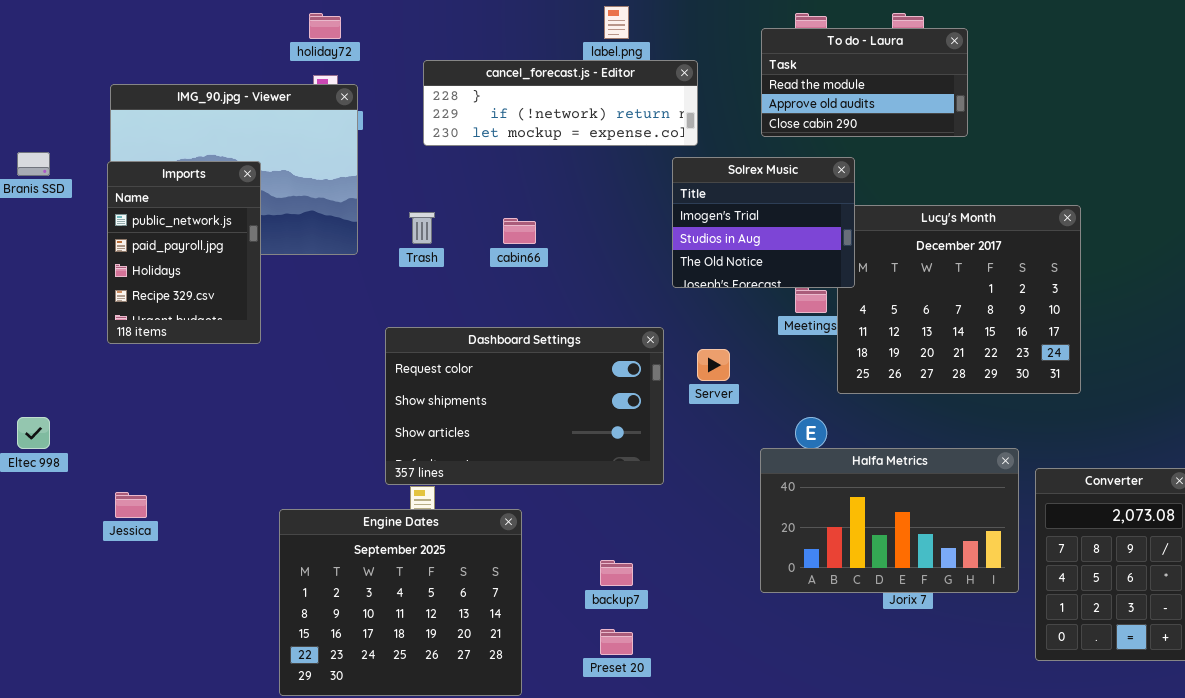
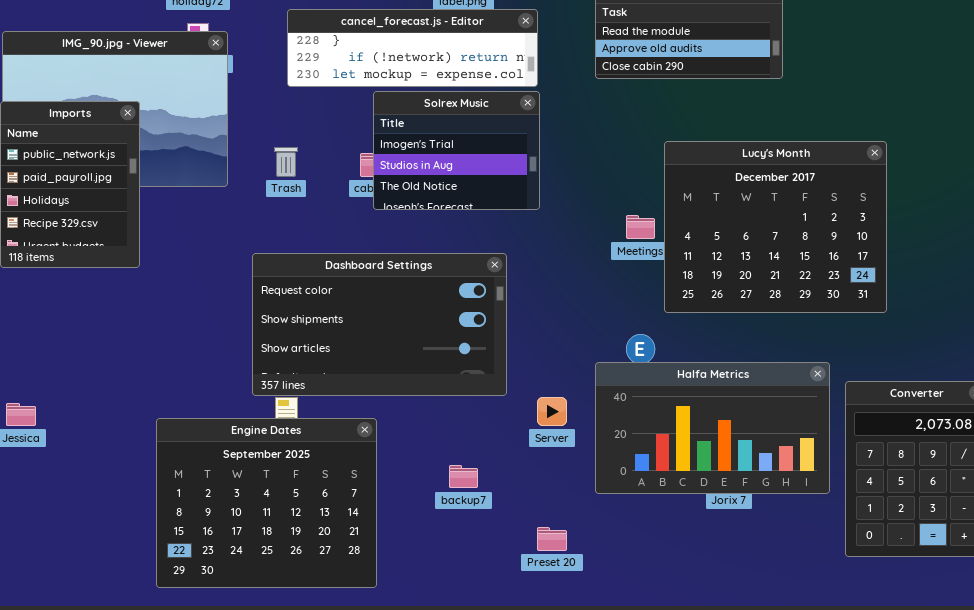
Solrex Music: [672,157,855,288] -> [373,91,540,210], moved
Server: [697,349,730,381] -> [537,397,567,426], moved
Preset 20: [600,629,633,655] -> [537,527,567,551], moved

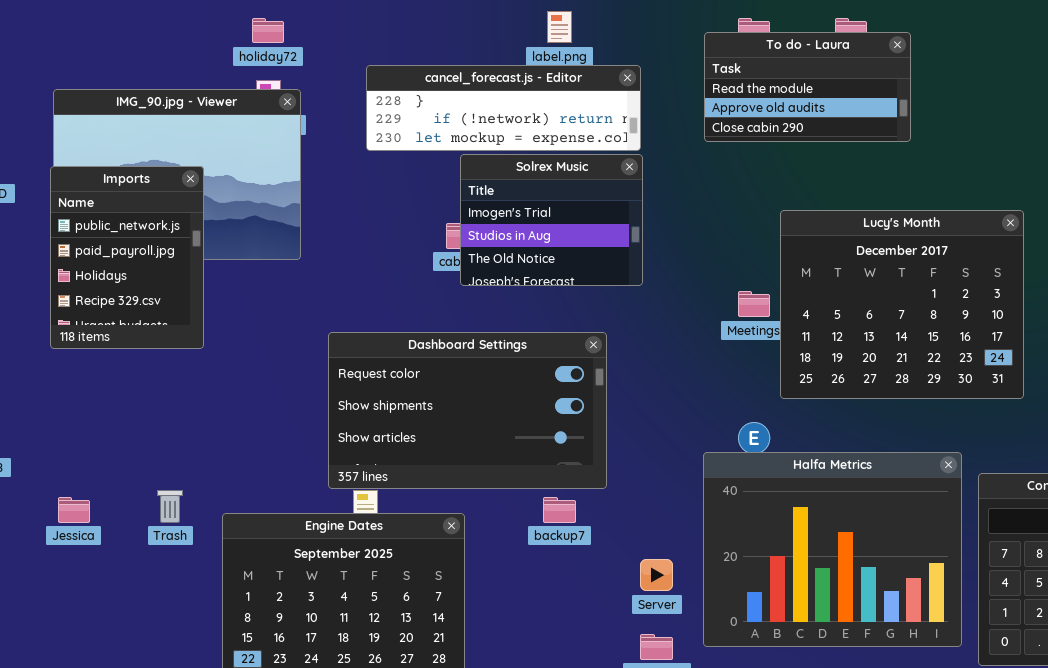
Trash: [274,147,298,177] -> [157,490,183,523], moved
Halfa Metrics: [595,362,830,494] -> [703,452,962,647], resized
Server: [537,397,567,426] -> [640,559,673,591], moved
backup7: [449,465,478,488] -> [543,497,576,523], moved

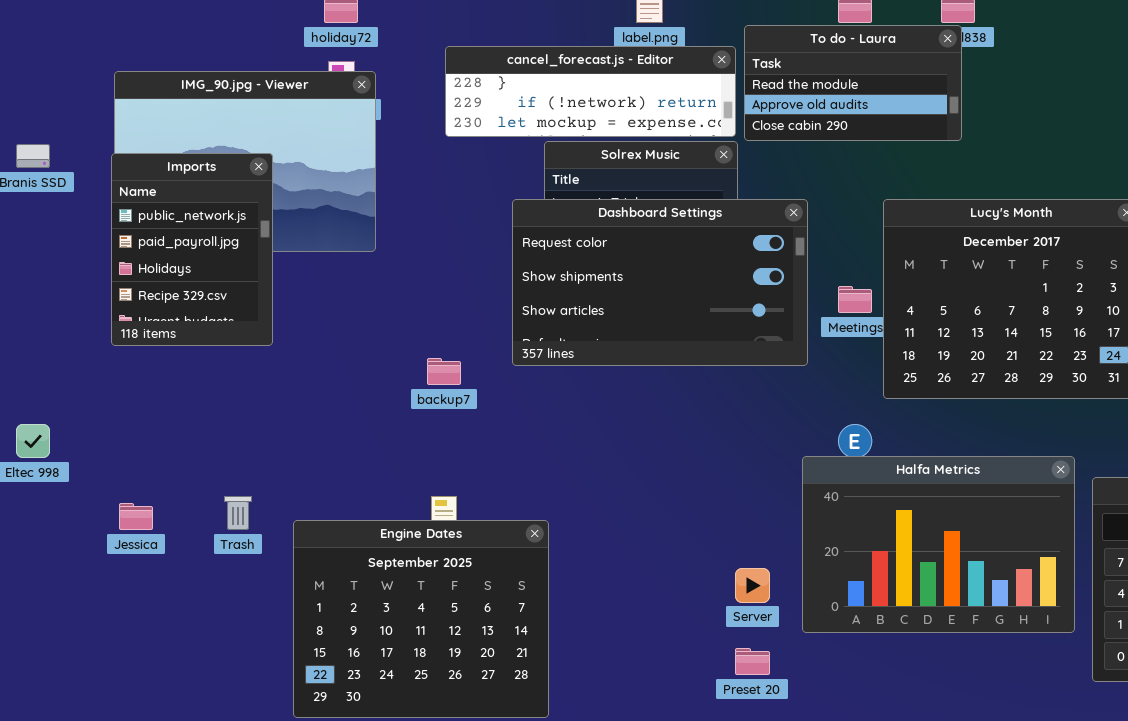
To do - Laura: [704,32,911,142] -> [744,25,962,141], moved
Dashboard Settings: [328,332,607,489] -> [512,199,808,366], moved
Halfa Metrics: [703,452,962,647] -> [802,456,1075,633], resized
backup7: [543,497,576,523] -> [427,358,461,385], moved

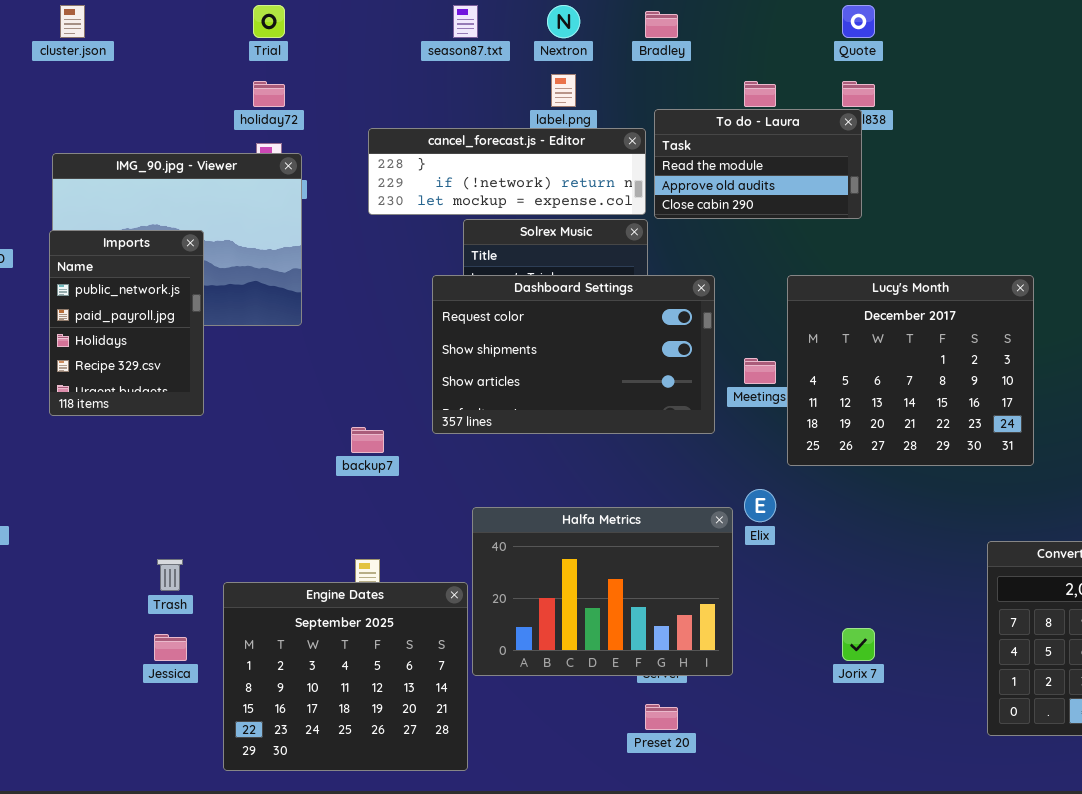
Halfa Metrics: [802,456,1075,633] -> [472,507,733,676], moved
Jessica: [119,503,153,530] -> [154,634,187,661], moved

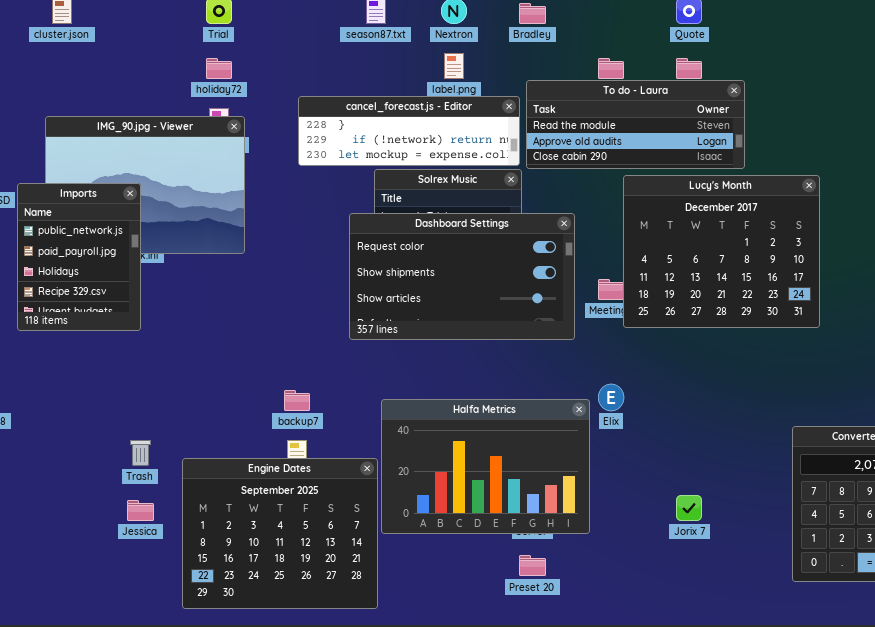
To do - Laura: [654,109,862,219] -> [526,80,745,169], resized
Imports: [49,230,204,416] -> [17,183,141,331], moved
Lucy's Month: [787,275,1034,466] -> [623,175,820,328], moved
backup7: [351,427,384,453] -> [284,390,310,411], moved

